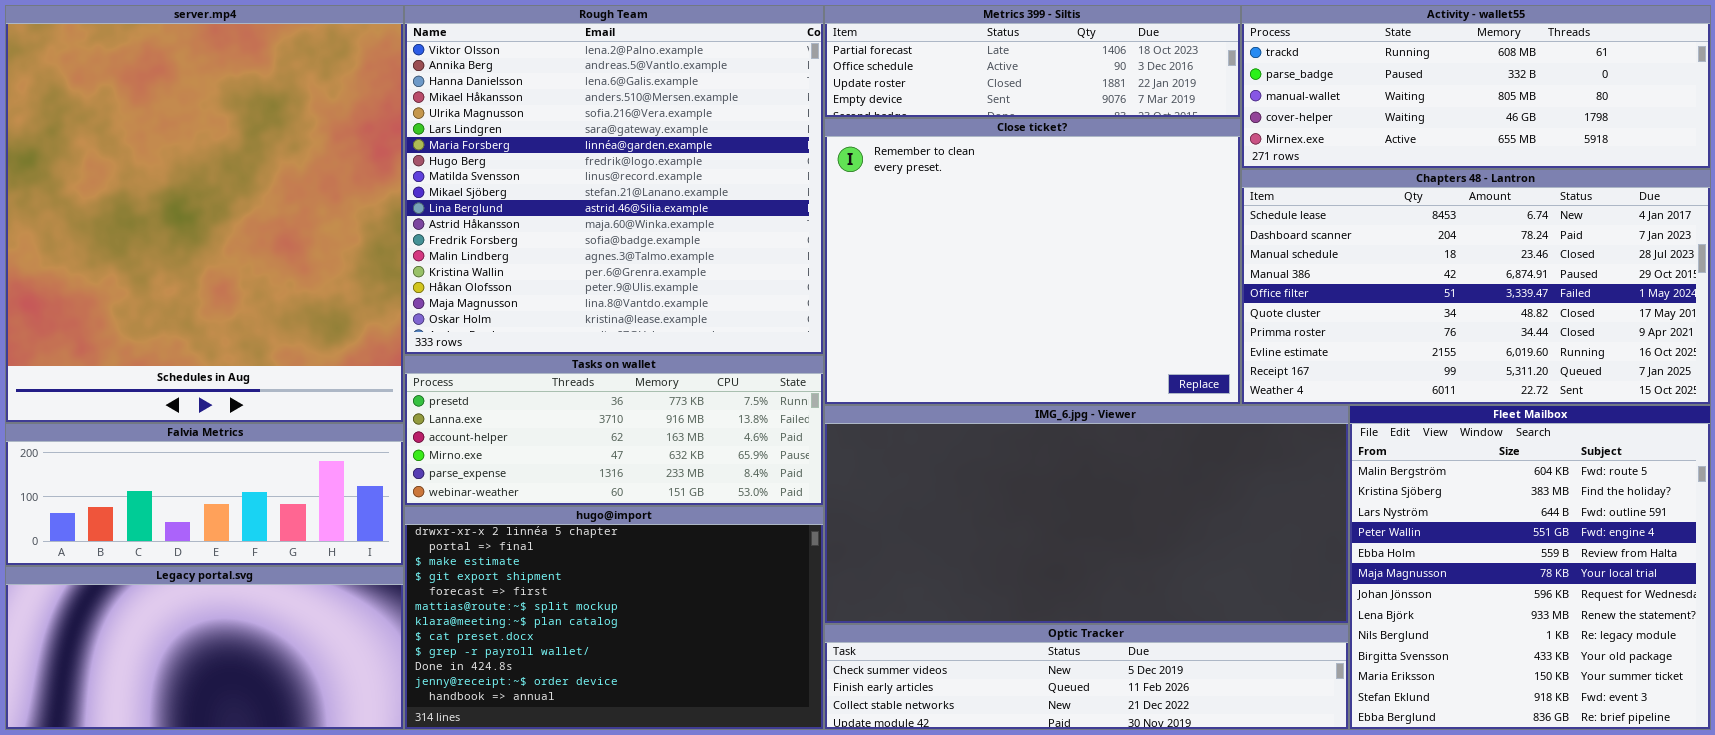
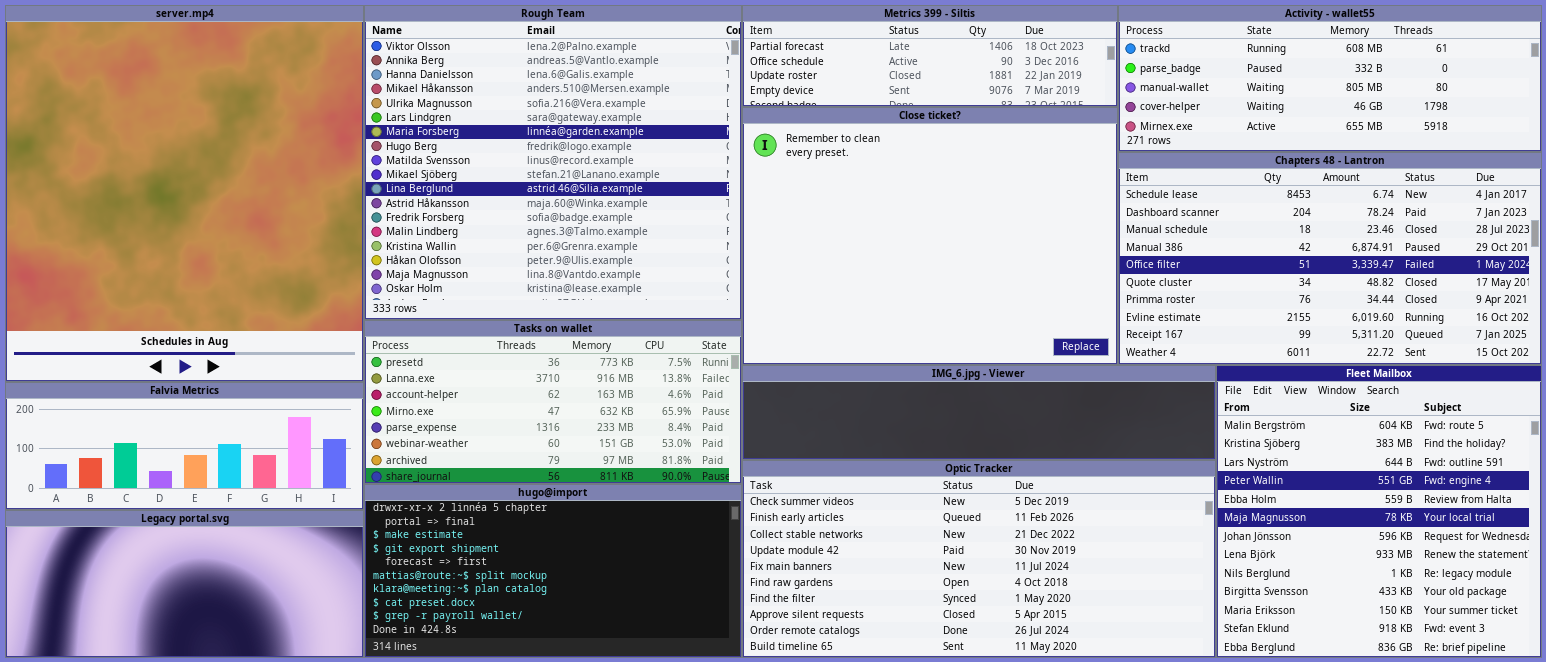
Tasks on wallet: [404,355,824,506] -> [364,320,742,484], resized
IMG_6.jpg - Viewer: [824,405,1349,624] -> [742,365,1216,460], resized
hugo@import: [404,506,824,730] -> [364,484,742,658], resized
Optic Tracker: [824,624,1349,730] -> [742,460,1216,658], resized

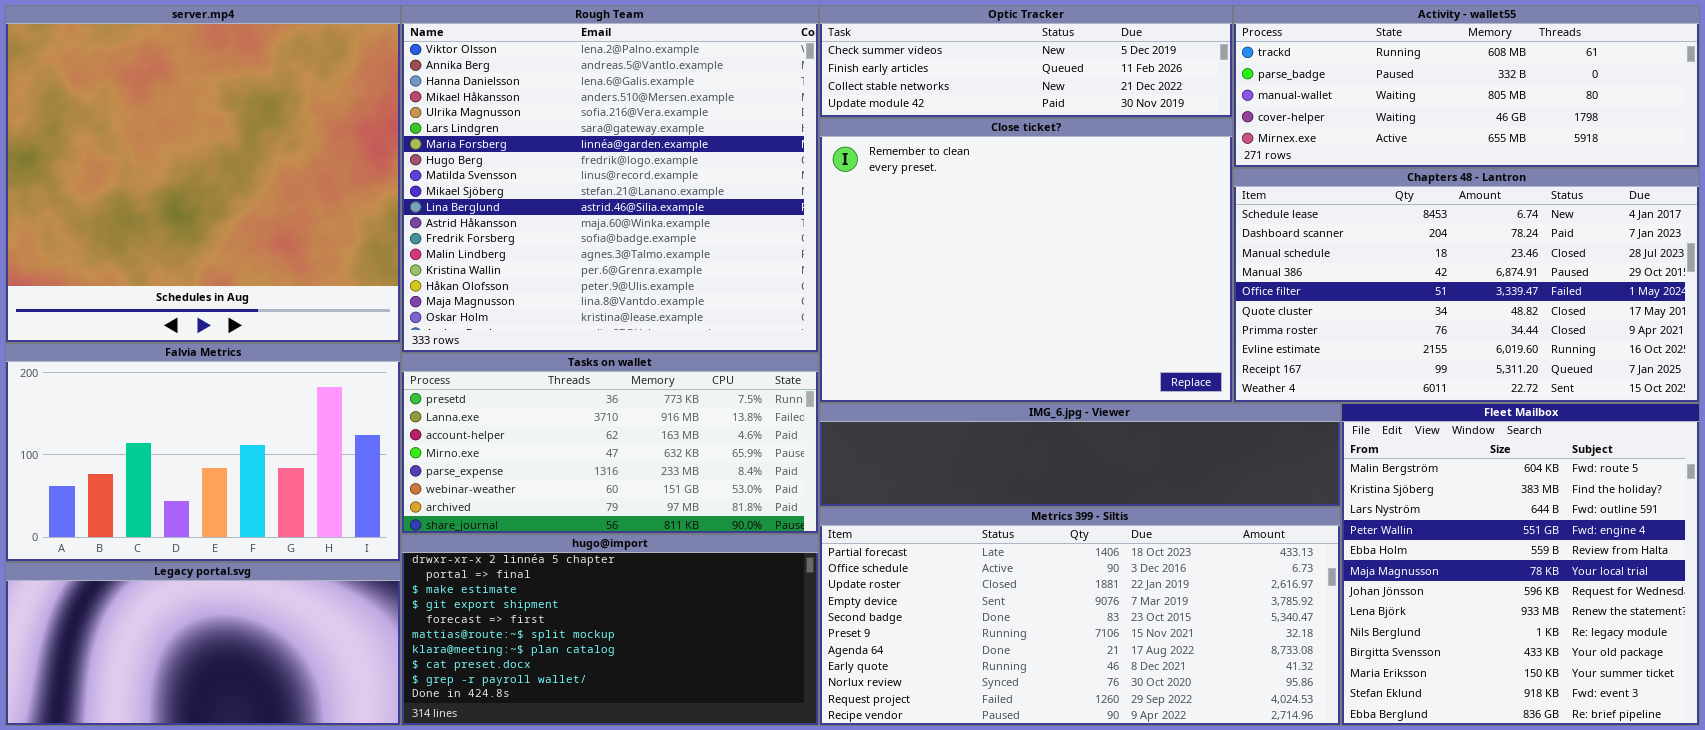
server.mp4: [5,5,364,382] -> [5,5,401,343], resized
Metrics 399 - Siltis: [742,5,1118,107] -> [819,507,1341,726], moved, resized
Falvia Metrics: [5,382,364,510] -> [5,343,401,562], resized
Optic Tracker: [742,460,1216,658] -> [819,5,1233,118], moved, resized

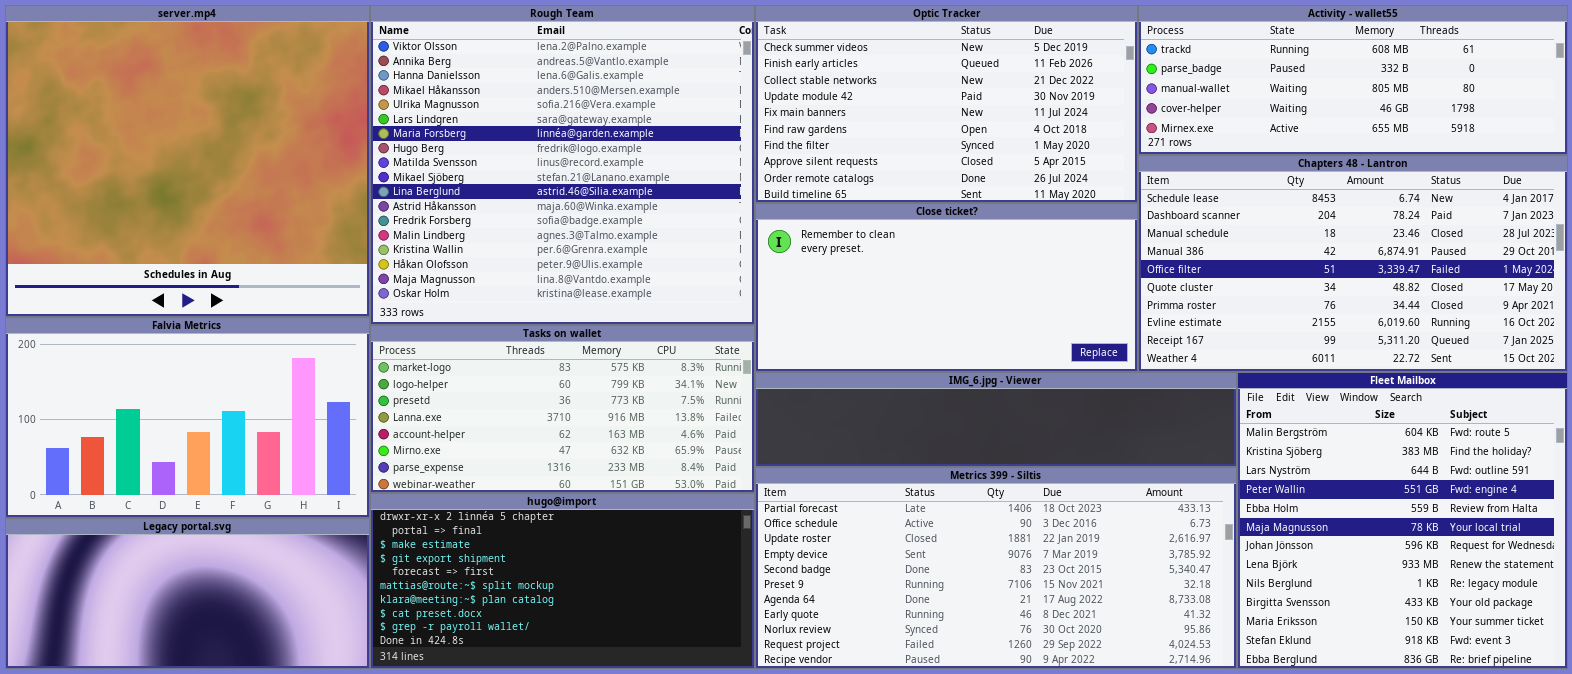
Optic Tracker: [819,5,1233,118] -> [755,5,1138,203], resized
Close ticket?: [819,118,1233,403] -> [755,203,1138,372], resized
Tasks on wallet: [401,353,819,534] -> [370,325,755,493], scrolled up 2 rows

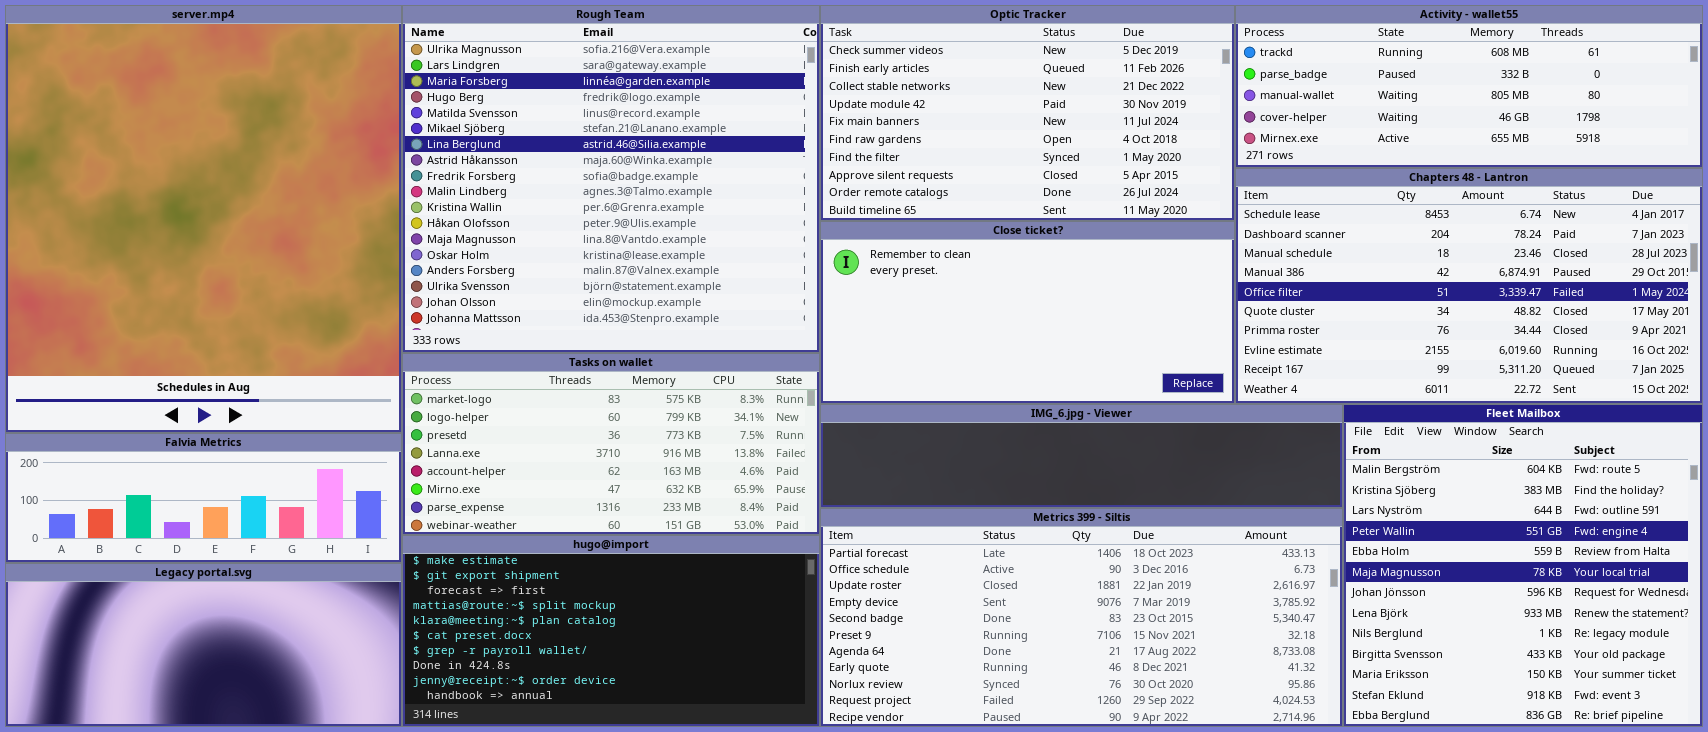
server.mp4: [5,5,370,317] -> [5,5,402,433], resized
Rough Team: [370,5,755,325] -> [402,5,820,353], scrolled down 4 rows
Falvia Metrics: [5,317,370,518] -> [5,433,402,563], resized
hugo@import: [370,493,755,669] -> [402,535,820,727], scrolled down 2 rows

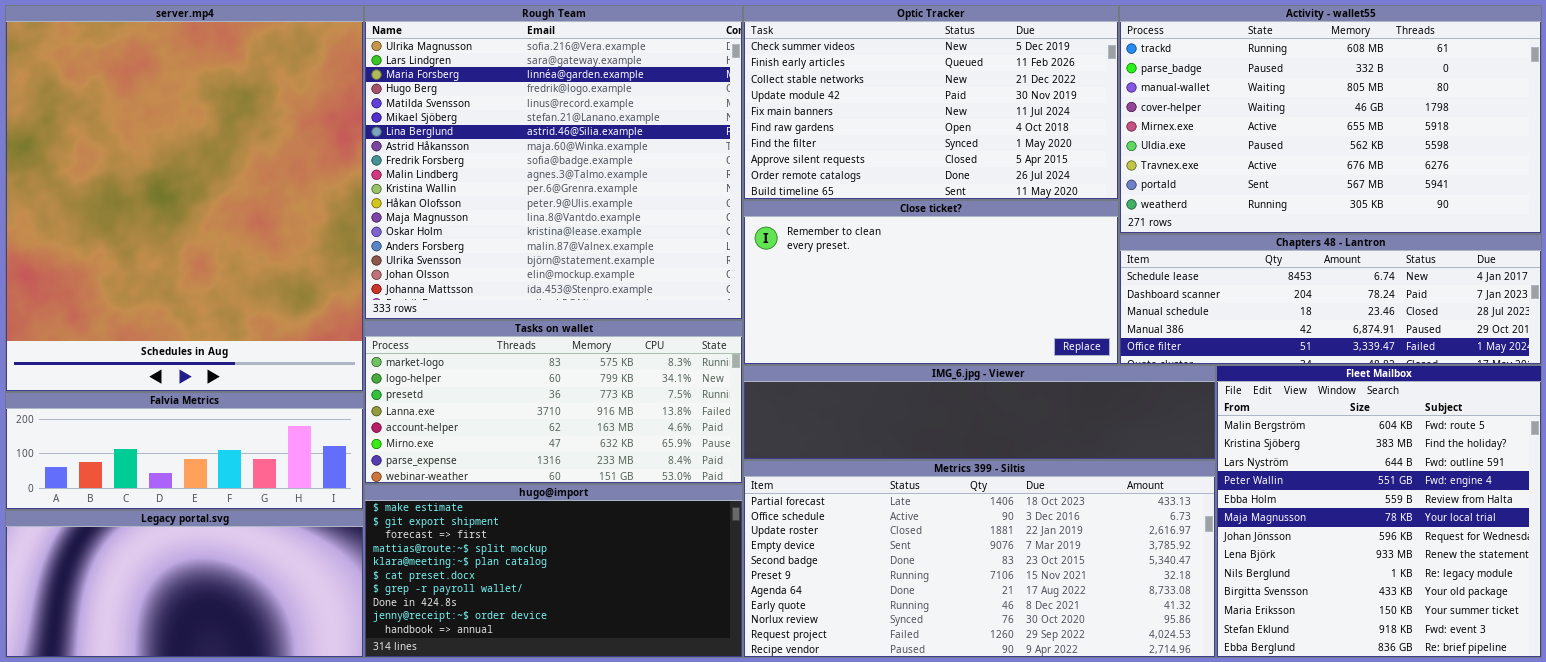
Activity - wallet55: [1235,5,1703,168] -> [1119,5,1542,234], resized
Chapters 48 - Lantron: [1235,168,1703,404] -> [1119,234,1542,365], resized

